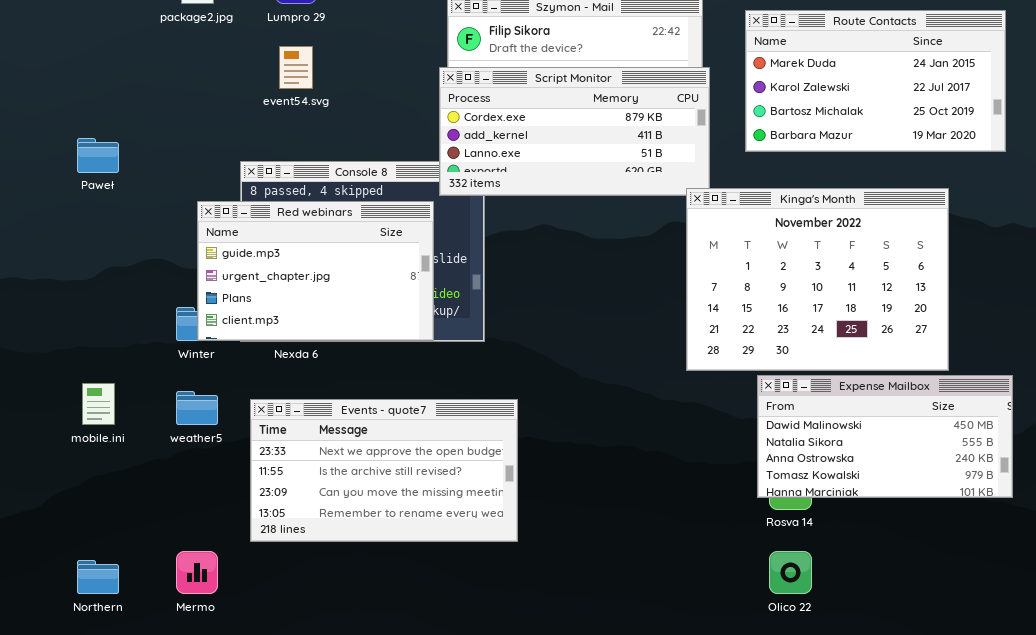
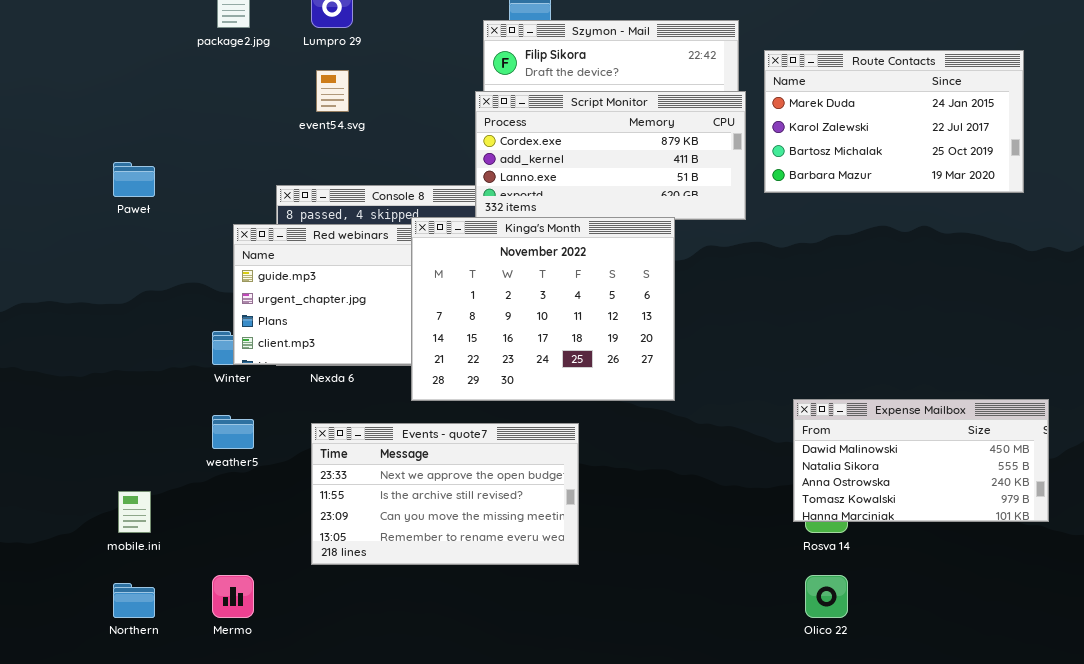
Route Contacts: [745,10,1006,152] -> [764,50,1024,193], moved
Kinga's Month: [686,188,949,371] -> [411,217,675,401], moved
mobile.ini: [82,383,115,425] -> [118,491,151,533], moved
Events - quote7: [250,399,518,542] -> [311,423,579,565], moved

